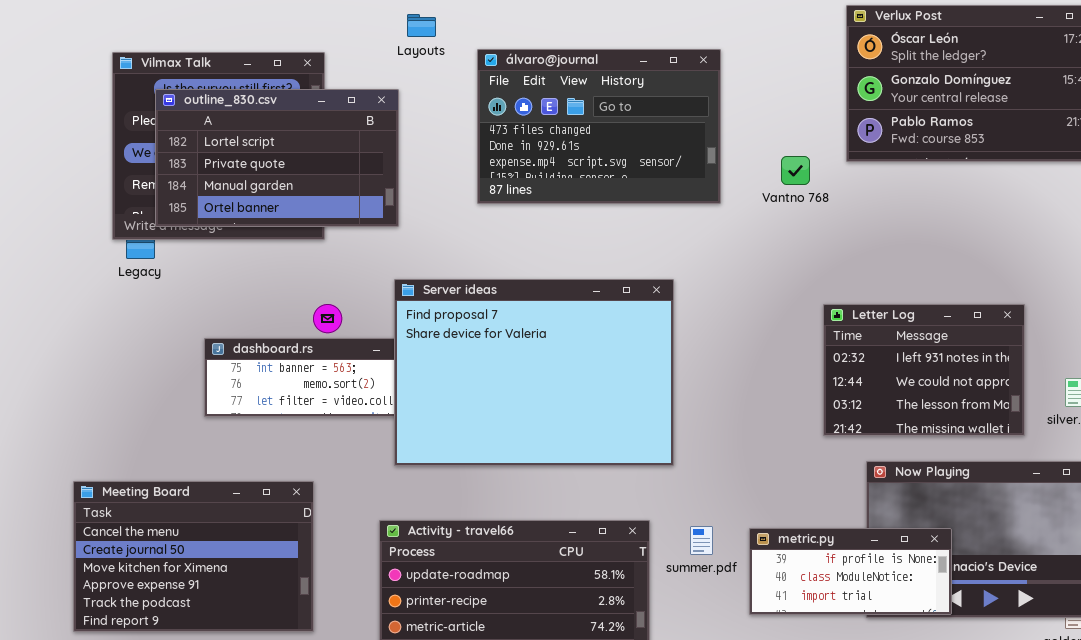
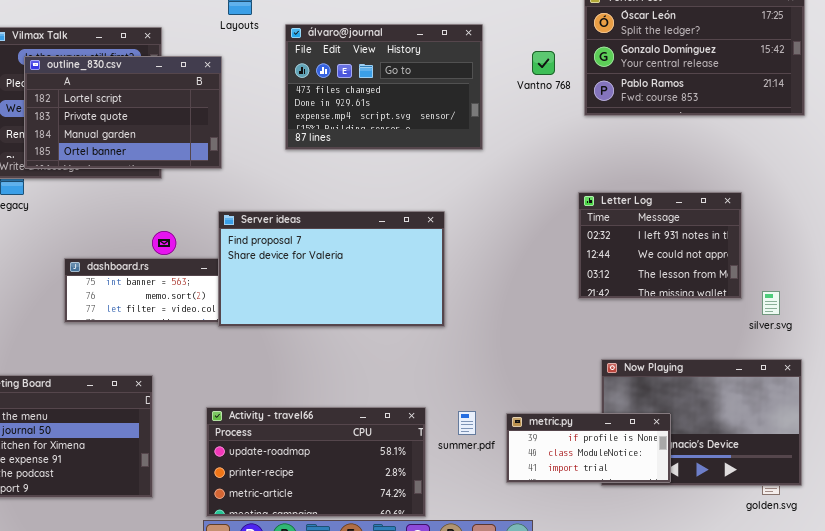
Vantno 768: [781,156,810,185] -> [532,51,555,75], moved
Server ideas: [394,279,674,466] -> [218,211,445,327], resized
Letter Log: [823,304,1025,436] -> [578,192,742,299], moved

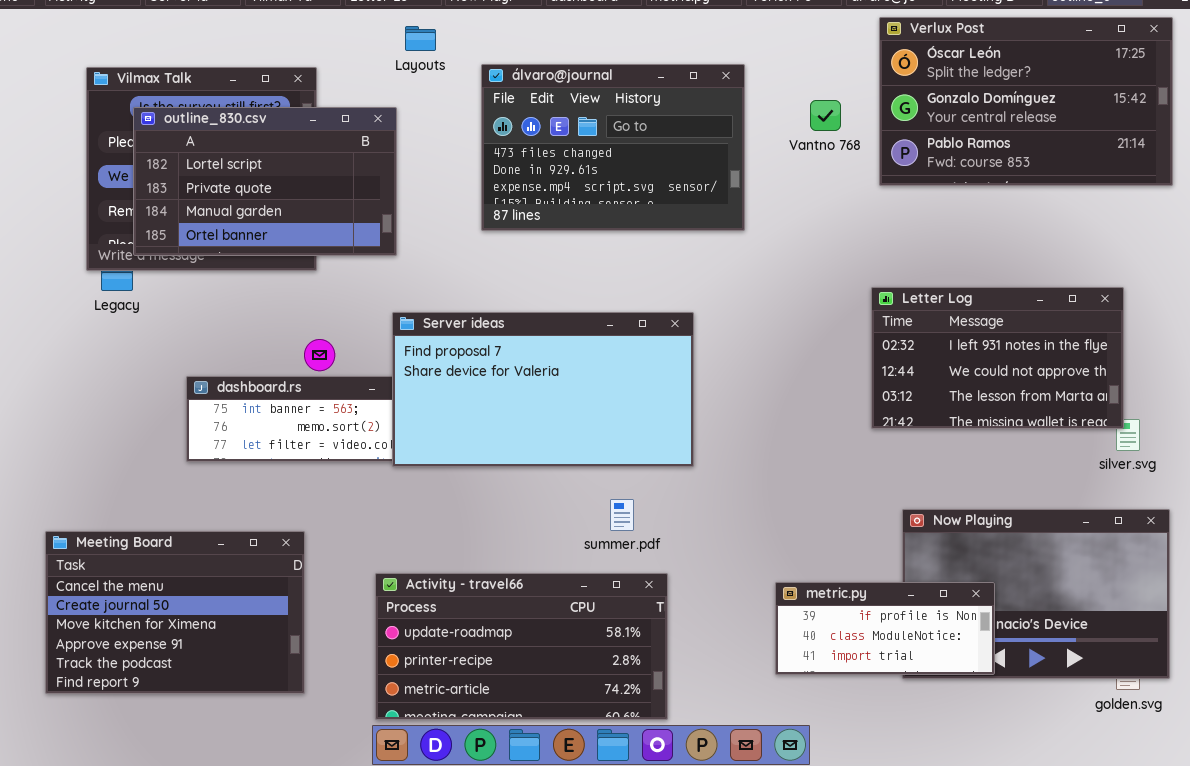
Letter Log: [578,192,742,299] -> [871,287,1124,429], resized
summer.pdf: [458,411,476,435] -> [610,499,634,531], moved

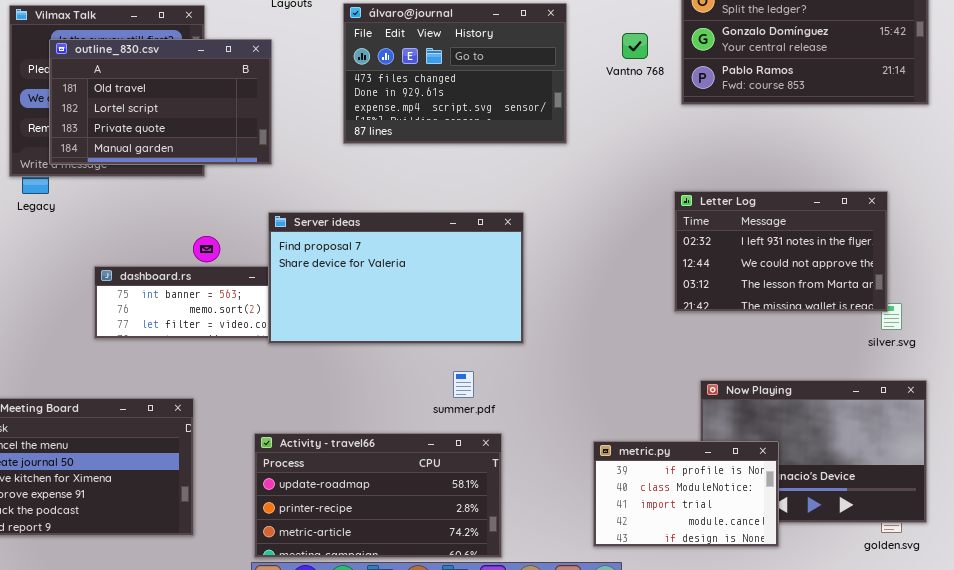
outline_830.csv: [133,107,397,256] -> [49,39,272,165], scrolled up 1 row
metric.py: [775,582,995,675] -> [593,441,779,547], resized

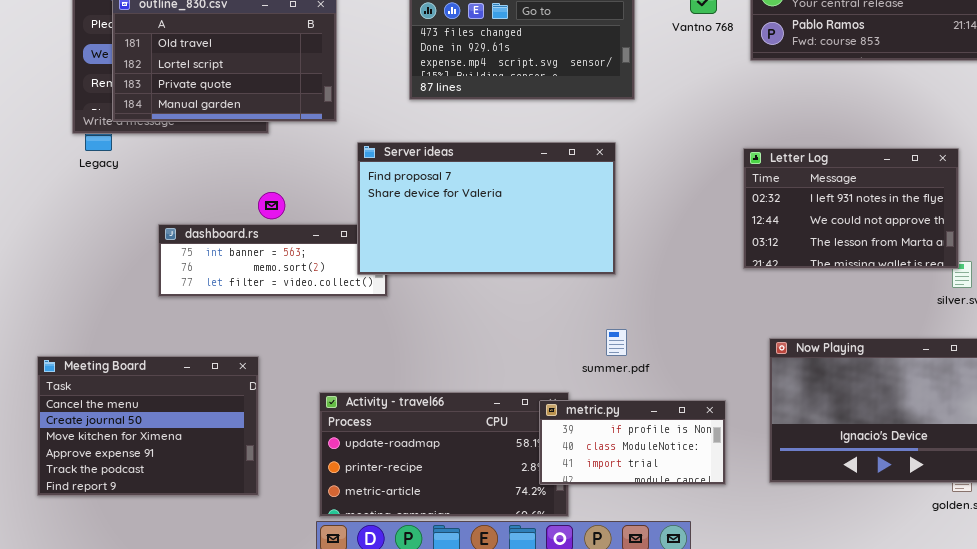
Server ideas: [268,212,524,344] -> [357,142,616,275], moved
summer.pdf: [453,371,474,398] -> [606,329,627,356], moved
metric.py: [593,441,779,547] -> [539,400,726,485], moved, resized

